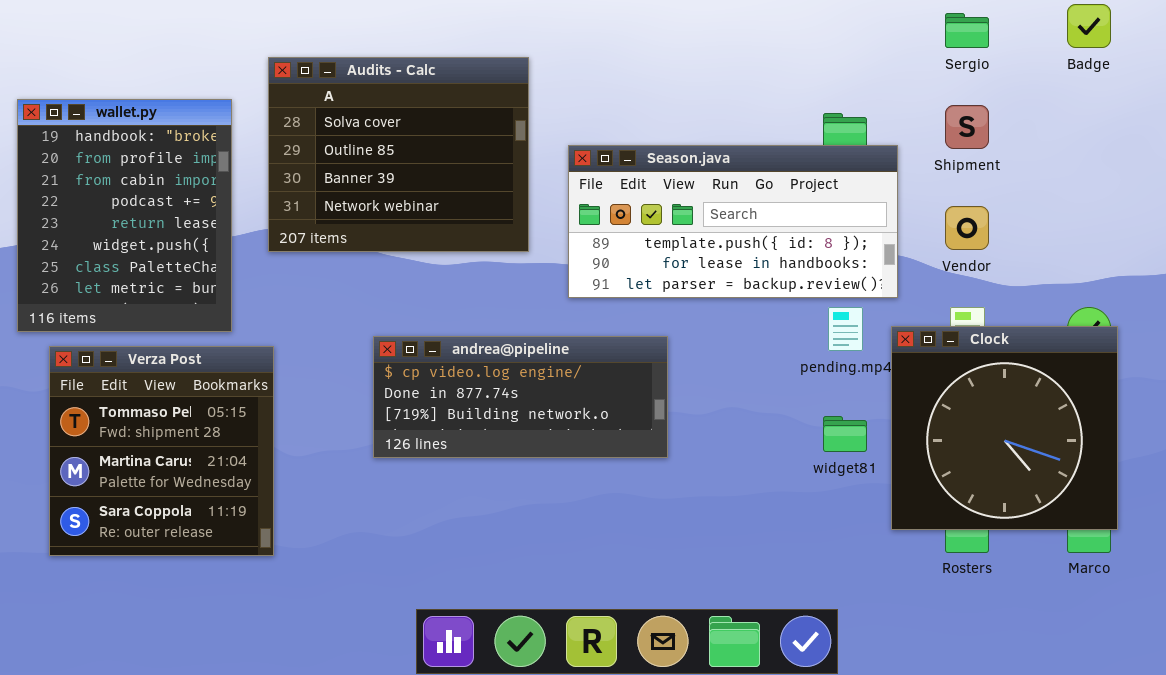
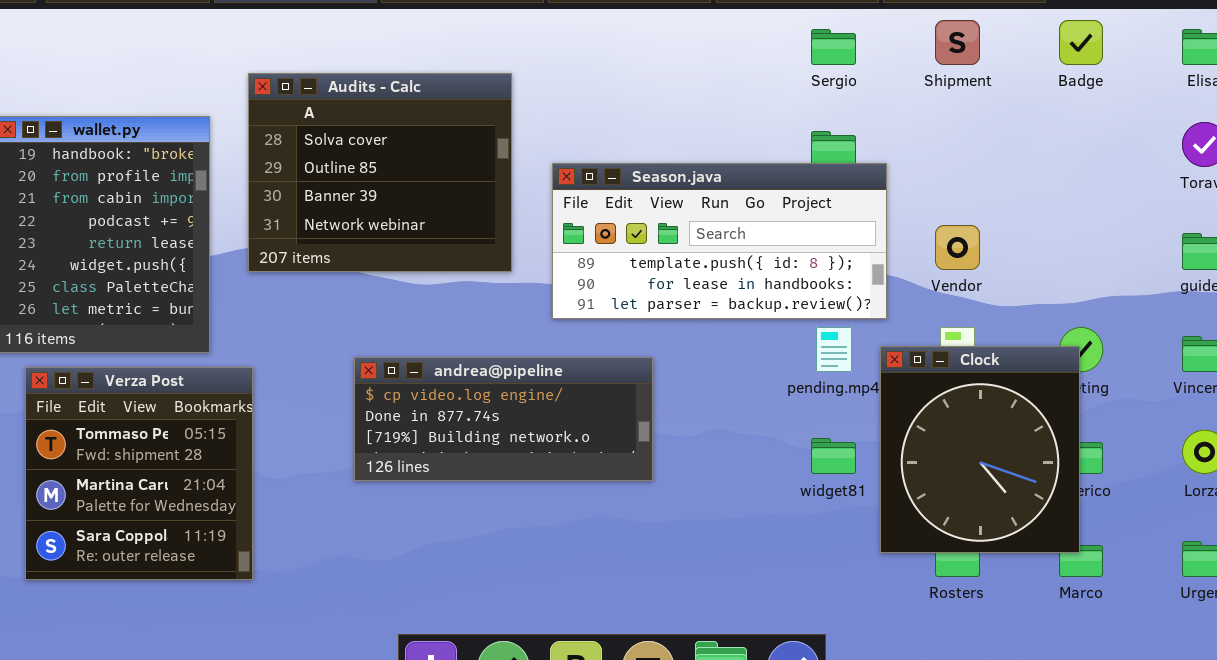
Sergio: [945,13,989,48] -> [811,29,856,65], moved
Shipment: [945,105,989,149] -> [935,20,980,65], moved
Clock: [891,326,1118,530] -> [880,346,1080,553], resized

